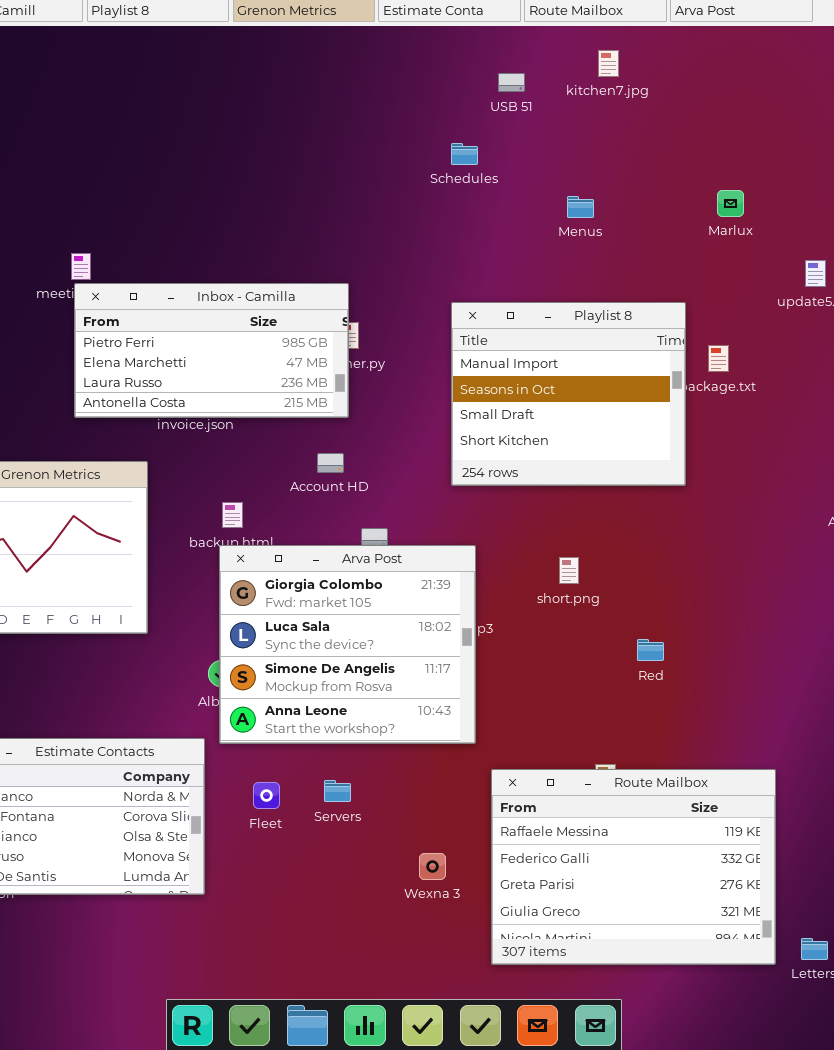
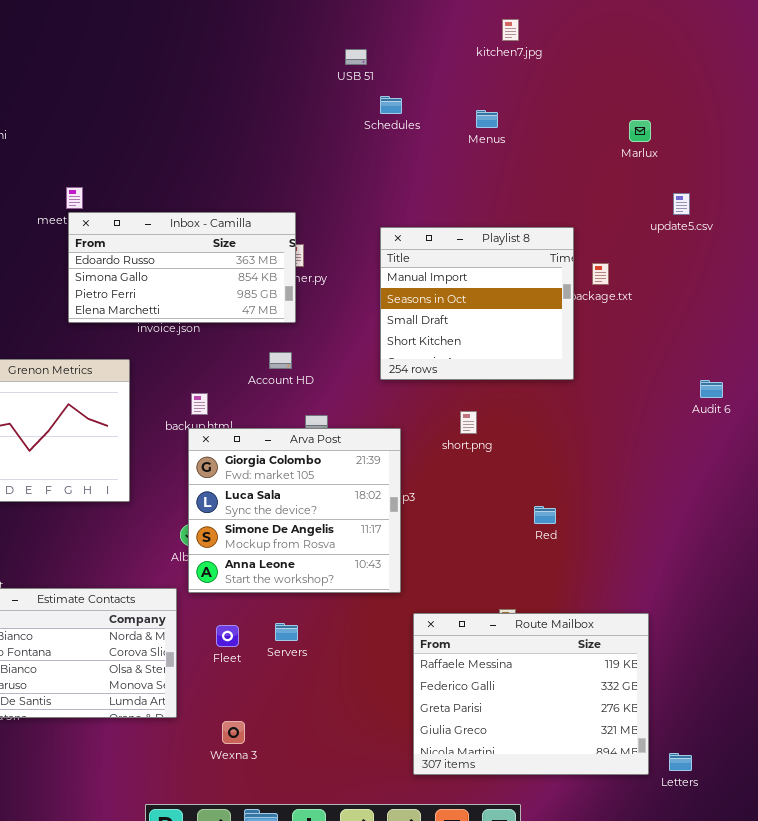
USB 51: [498,73,525,92] -> [345,49,367,65], moved
Marlux: [717,190,744,217] -> [629,120,651,142], moved
Menus: [567,196,594,218] -> [476,110,498,128], moved
Inbox - Camilla: [74,283,349,418] -> [68,212,296,323], scrolled up 2 rows
short.png: [559,557,579,584] -> [460,411,477,434], moved
Wexna 3: [419,853,446,880] -> [222,721,245,744], moved

